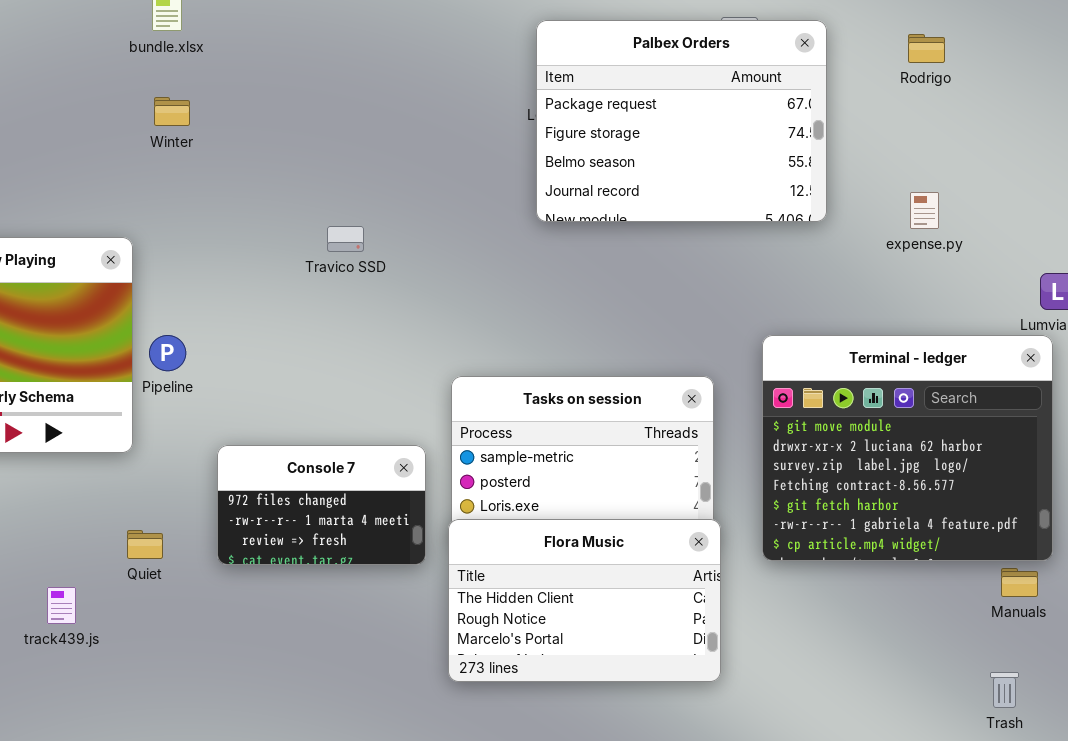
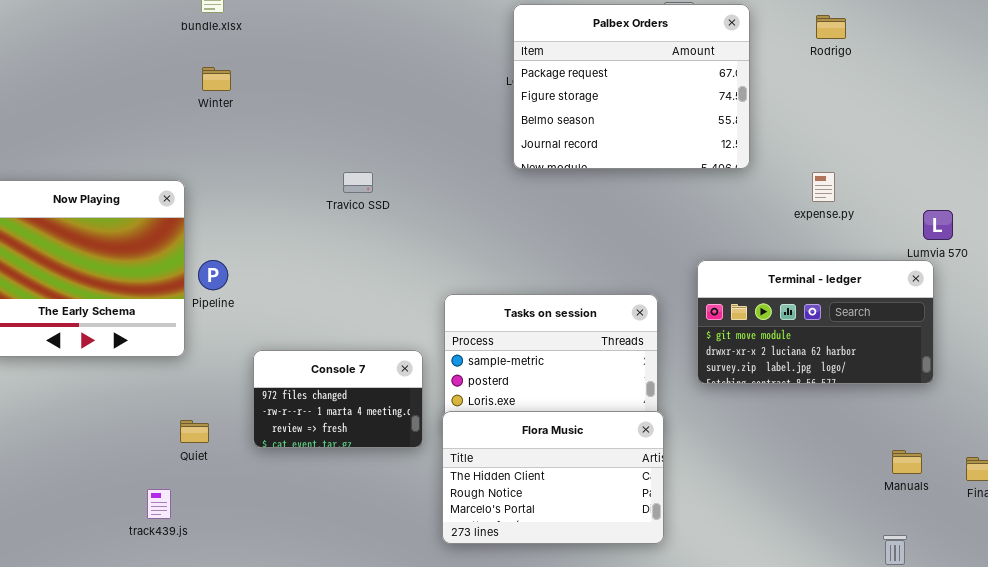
expense.py: [910,192,939,229] -> [812,172,835,202], moved
Terminal - ledger: [762,335,1053,561] -> [697,260,934,384], resized
track439.js: [47,587,76,624] -> [147,489,171,519], moved

